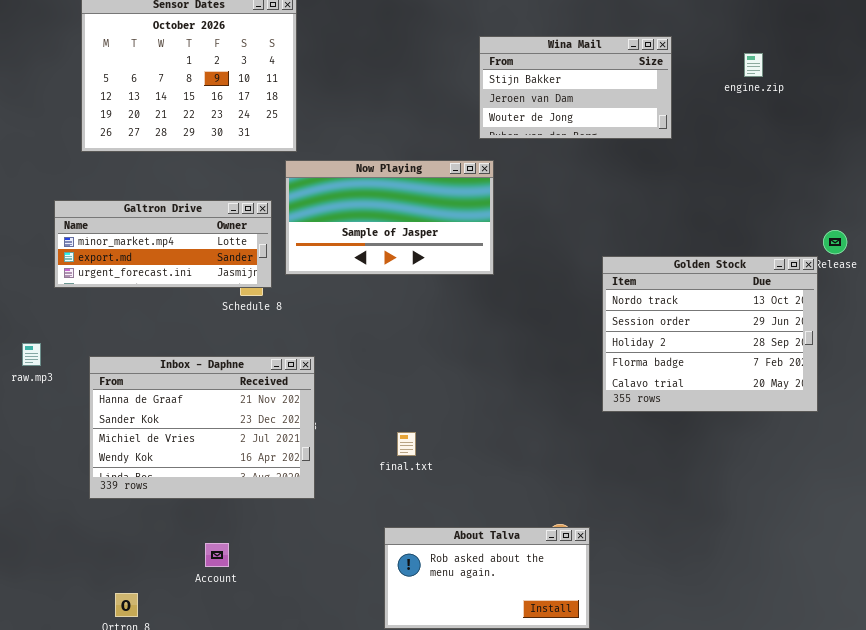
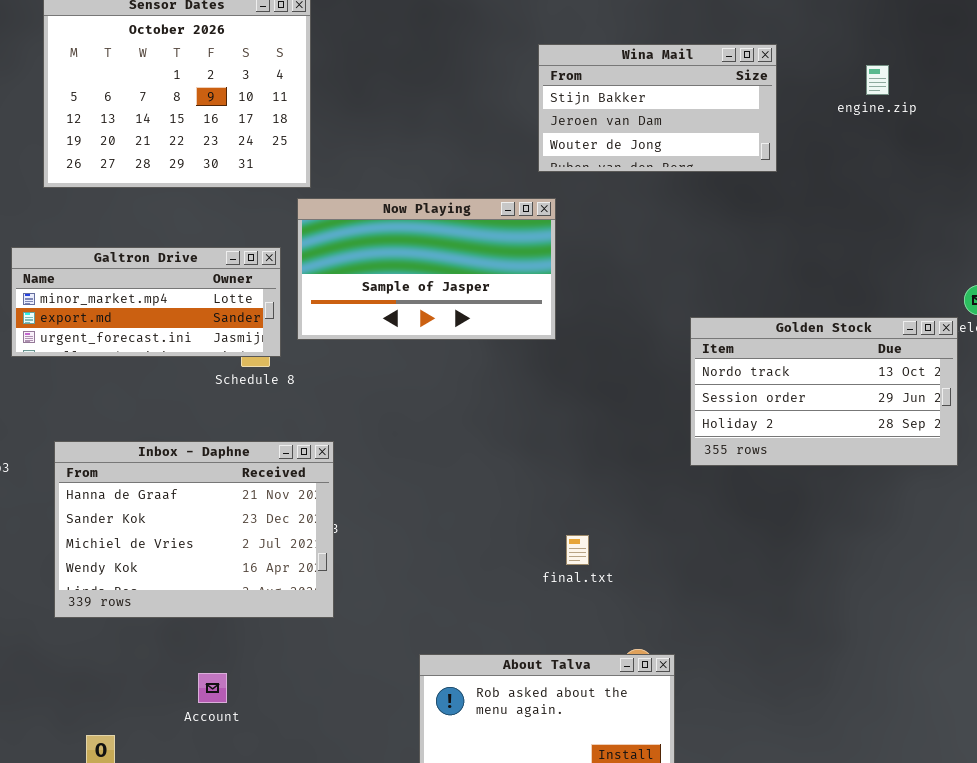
Golden Stock: [602,256,818,412] -> [690,317,958,466], resized
final.txt: [397,432,416,456] -> [566,535,589,565], moved

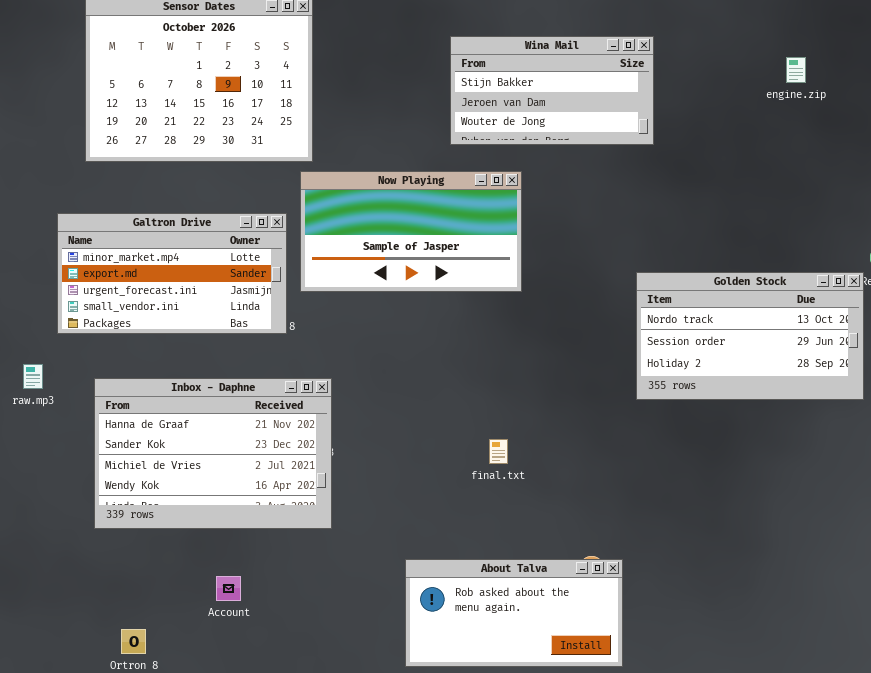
Wina Mail: [538,44,777,172] -> [450,36,654,145], moved
Galtron Drive: [11,247,281,357] -> [57,213,287,334], resized
final.txt: [566,535,589,565] -> [489,439,508,464], moved

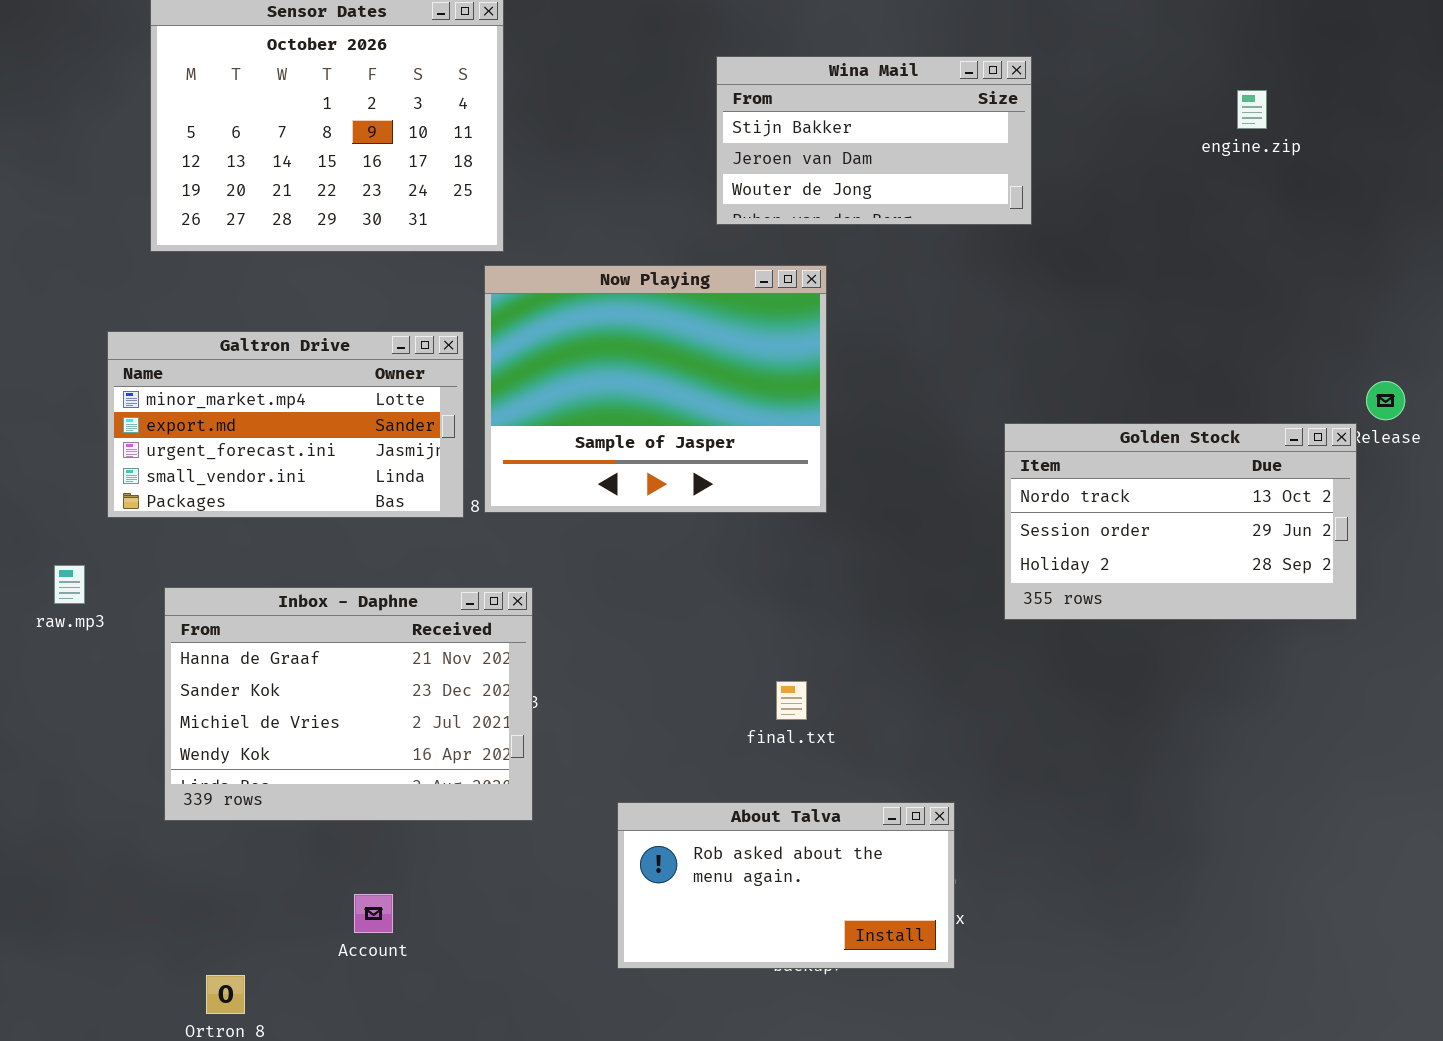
Now Playing: [300,171,522,292] -> [484,265,827,513], resized
About Talva: [405,559,623,667] -> [617,802,955,969], moved

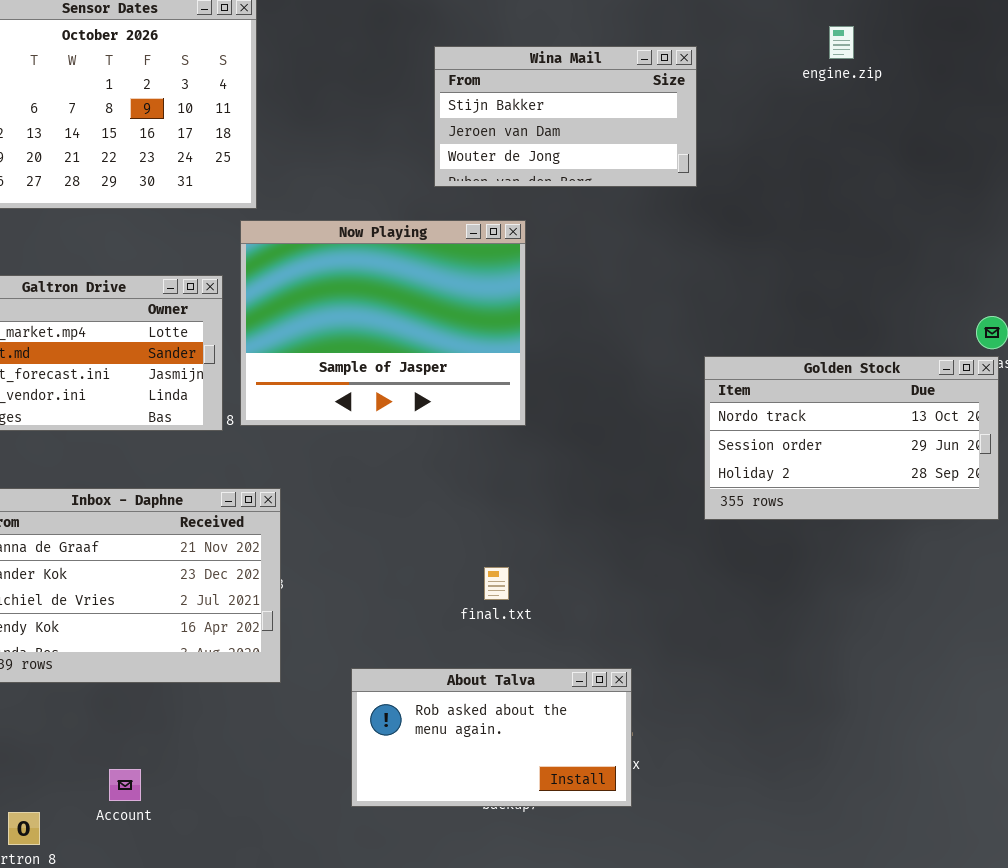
engine.zip: [1237,90,1267,129] -> [829,26,854,59], moved
Golden Stock: [1004,423,1357,620] -> [704,356,999,520], moved
Account: [354,894,393,933] -> [109,769,141,801], moved

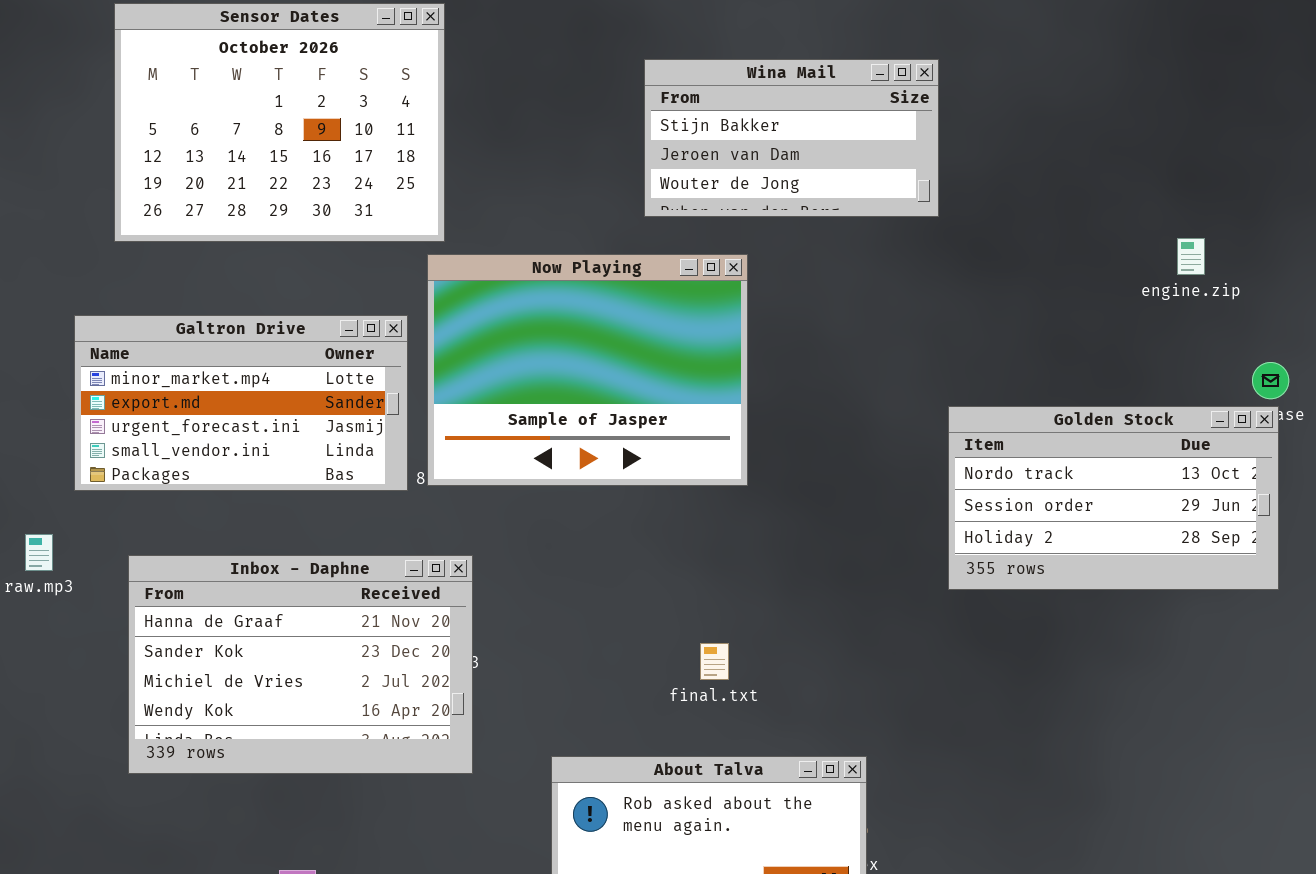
engine.zip: [829,26,854,59] -> [1177,238,1205,275], moved

